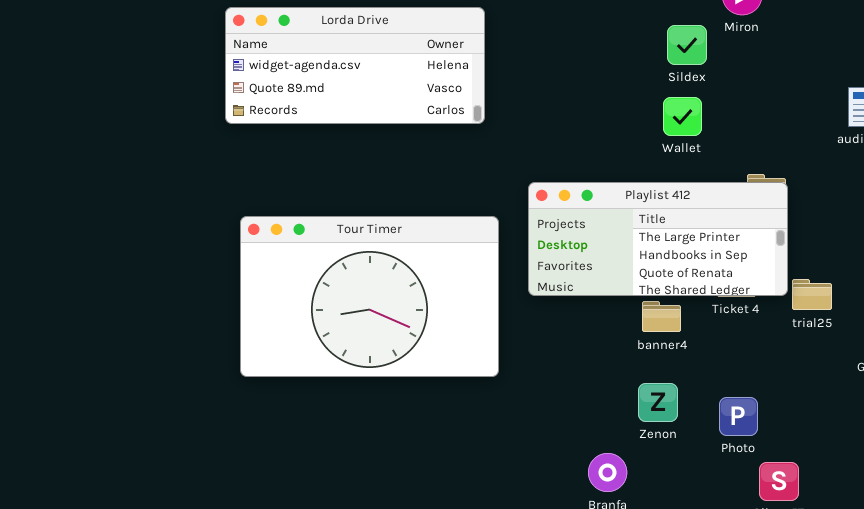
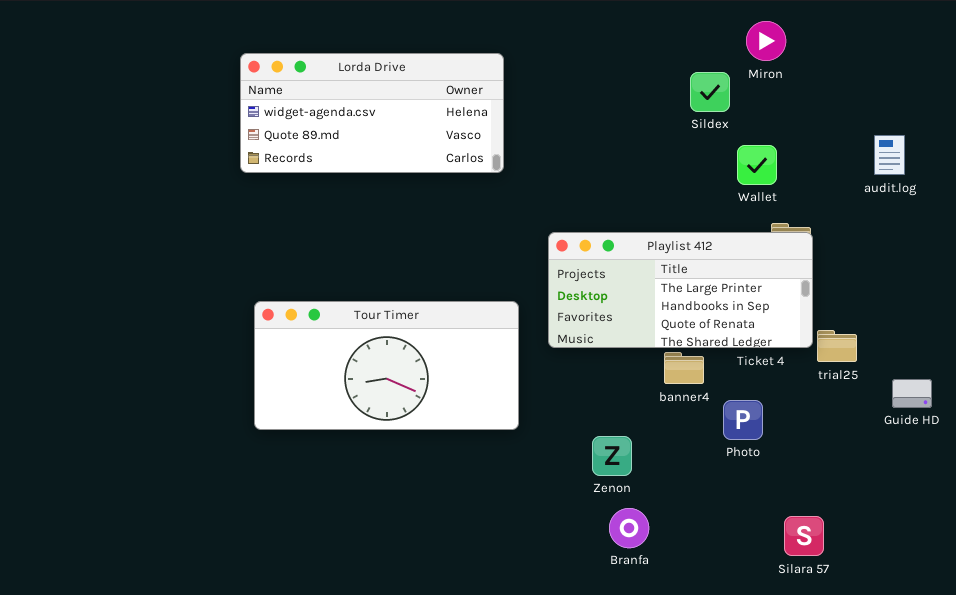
Wallet: [663,97,702,136] -> [737,145,777,185], moved
Tour Timer: [240,216,499,377] -> [254,301,519,430], resized
Zenon: [638,383,678,422] -> [592,436,632,476], moved
Photo: [719,397,758,436] -> [723,400,763,440], moved

